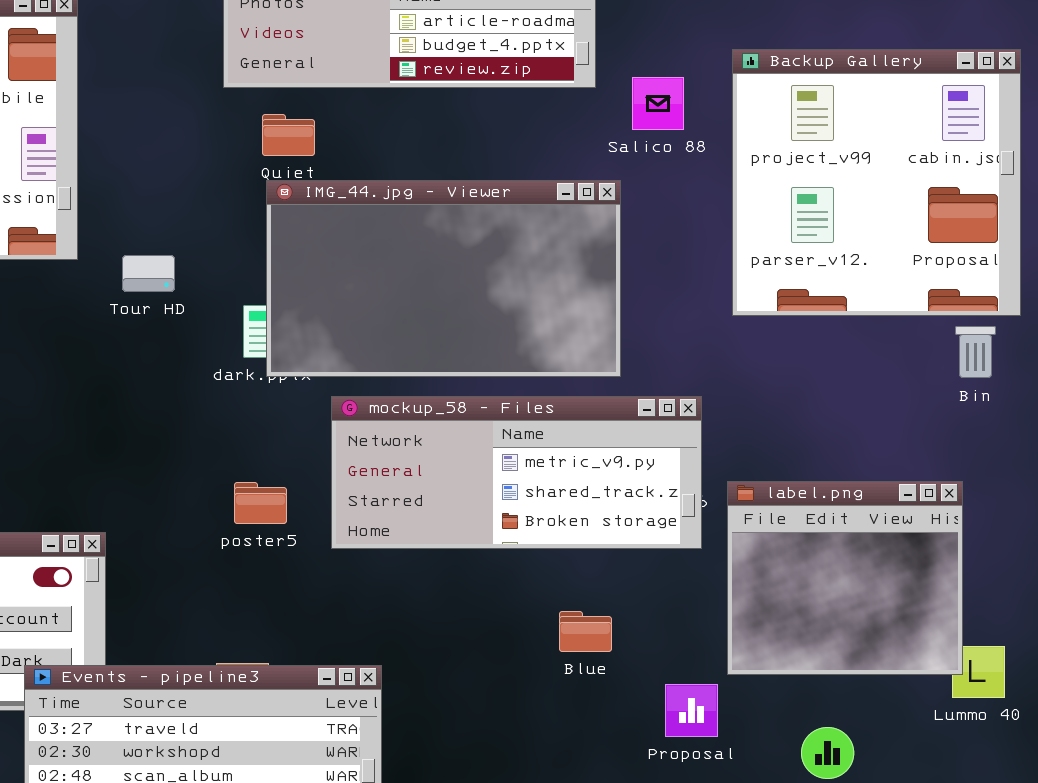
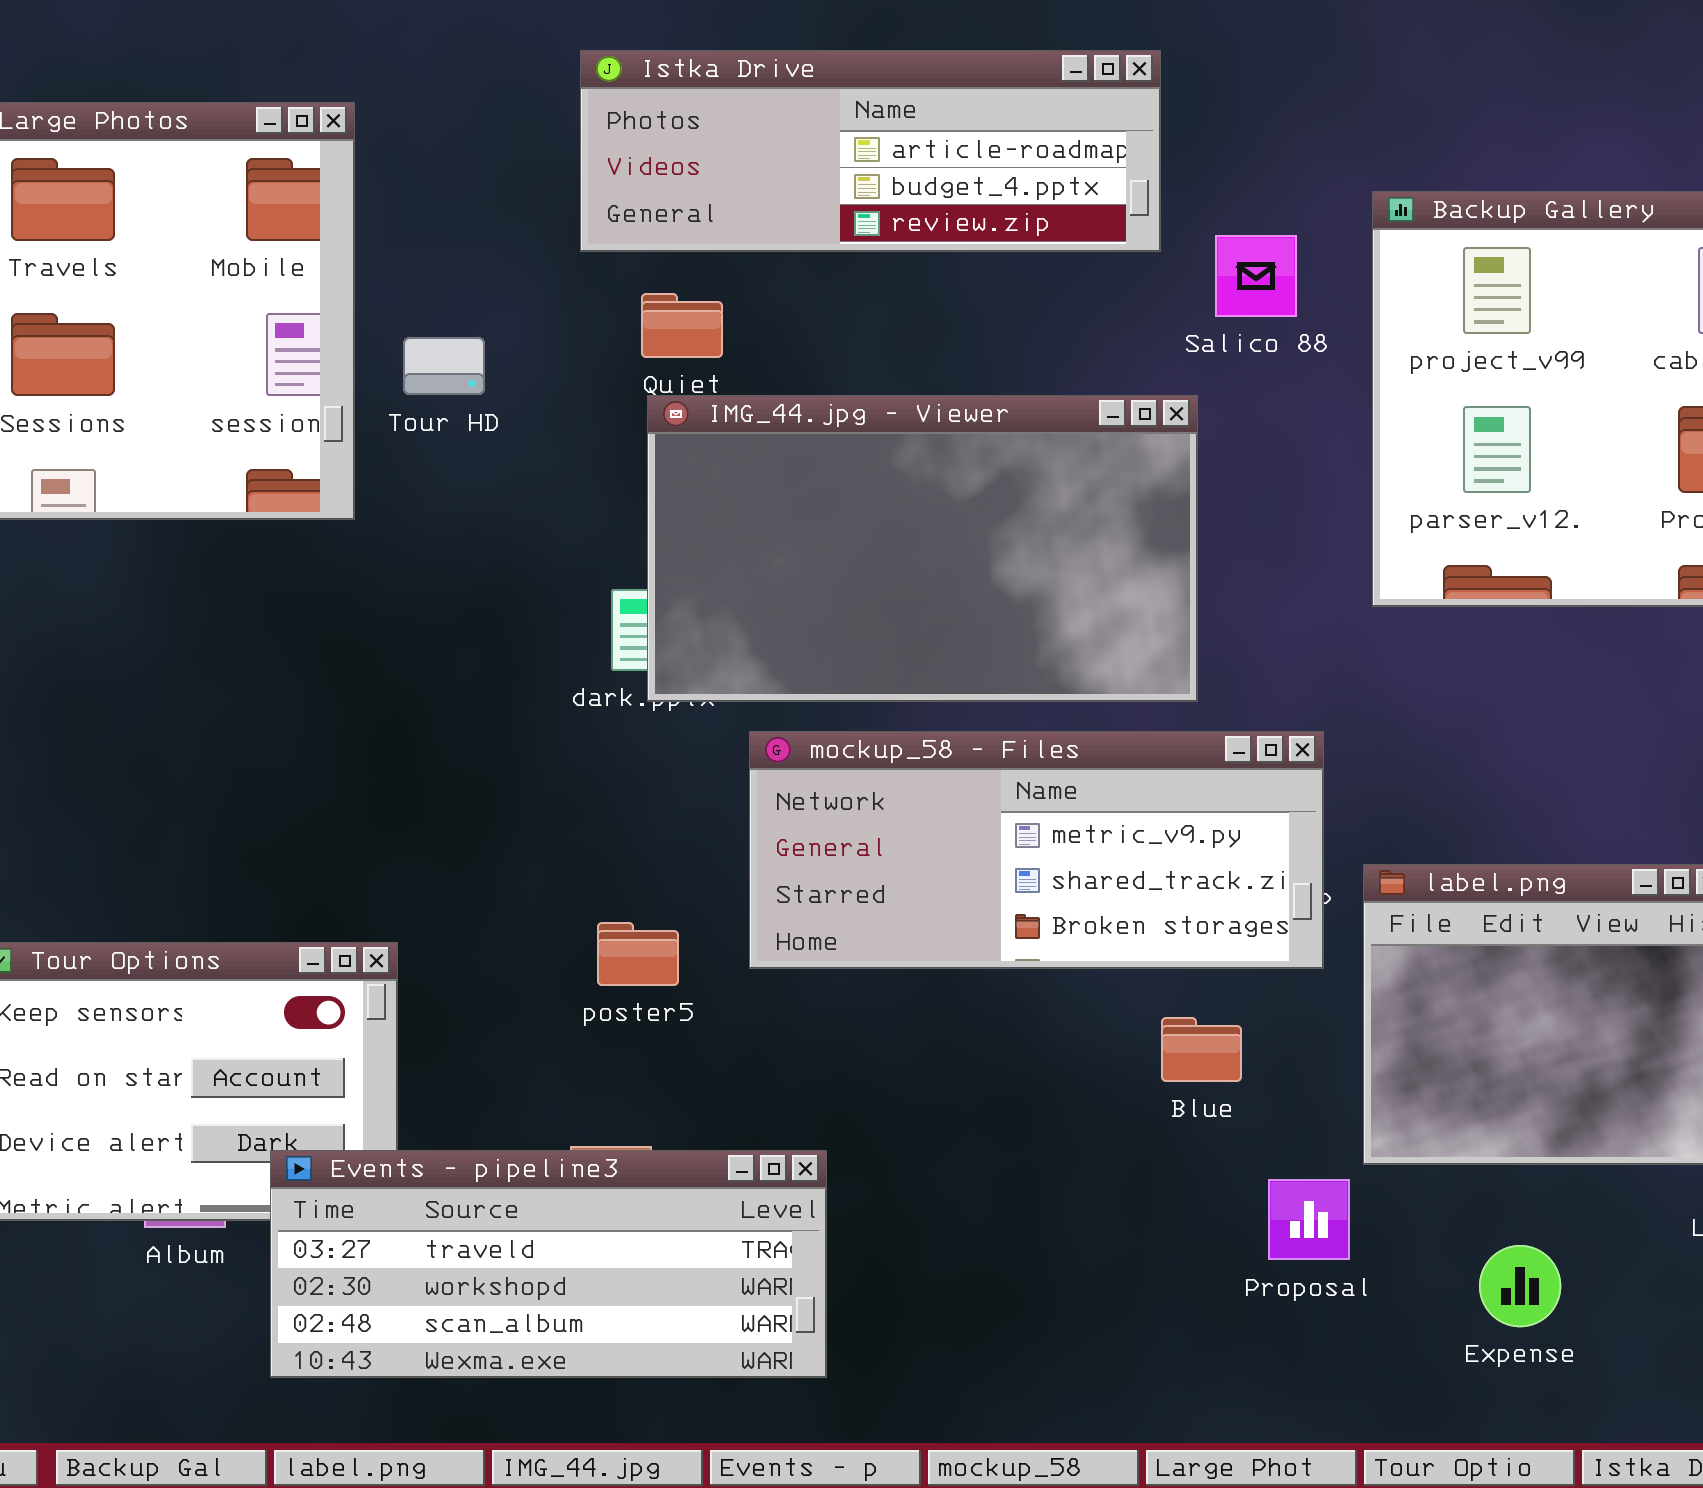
Tour HD: [122,255,175,292] -> [403,337,485,395], moved
poster5: [234,482,287,524] -> [597,922,679,986], moved
Blue: [559,611,612,652] -> [1161,1017,1242,1082], moved

